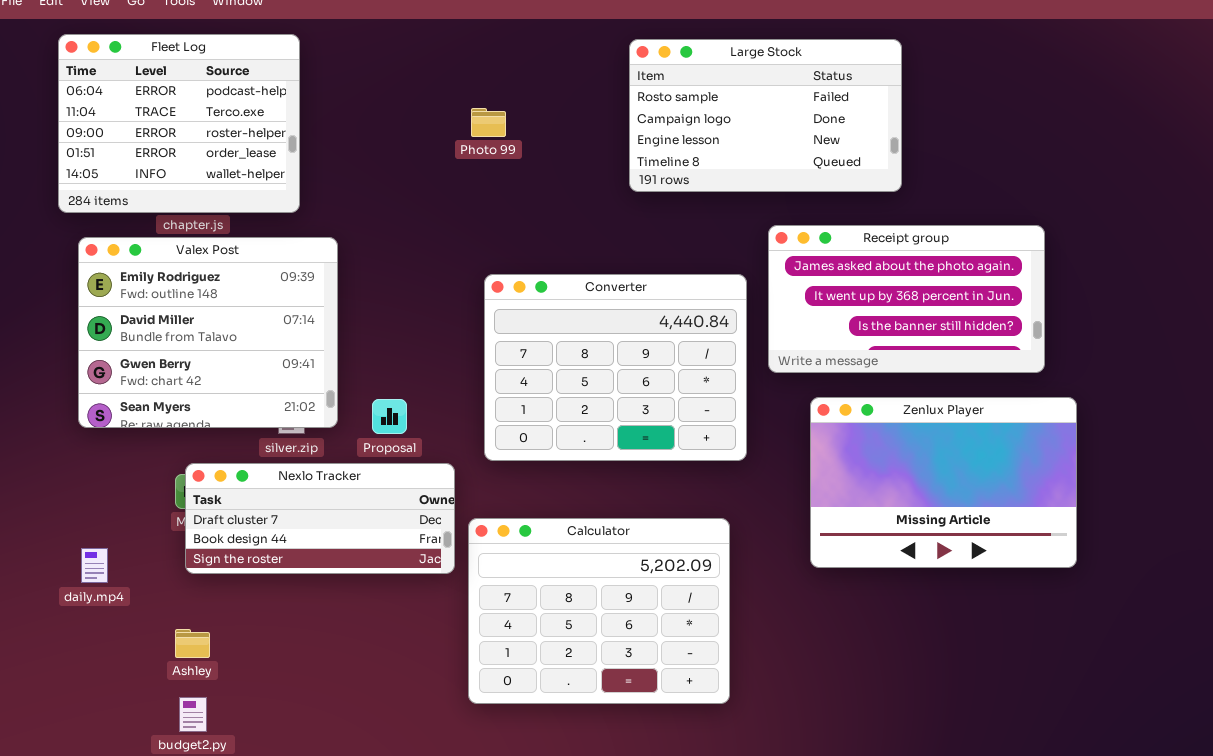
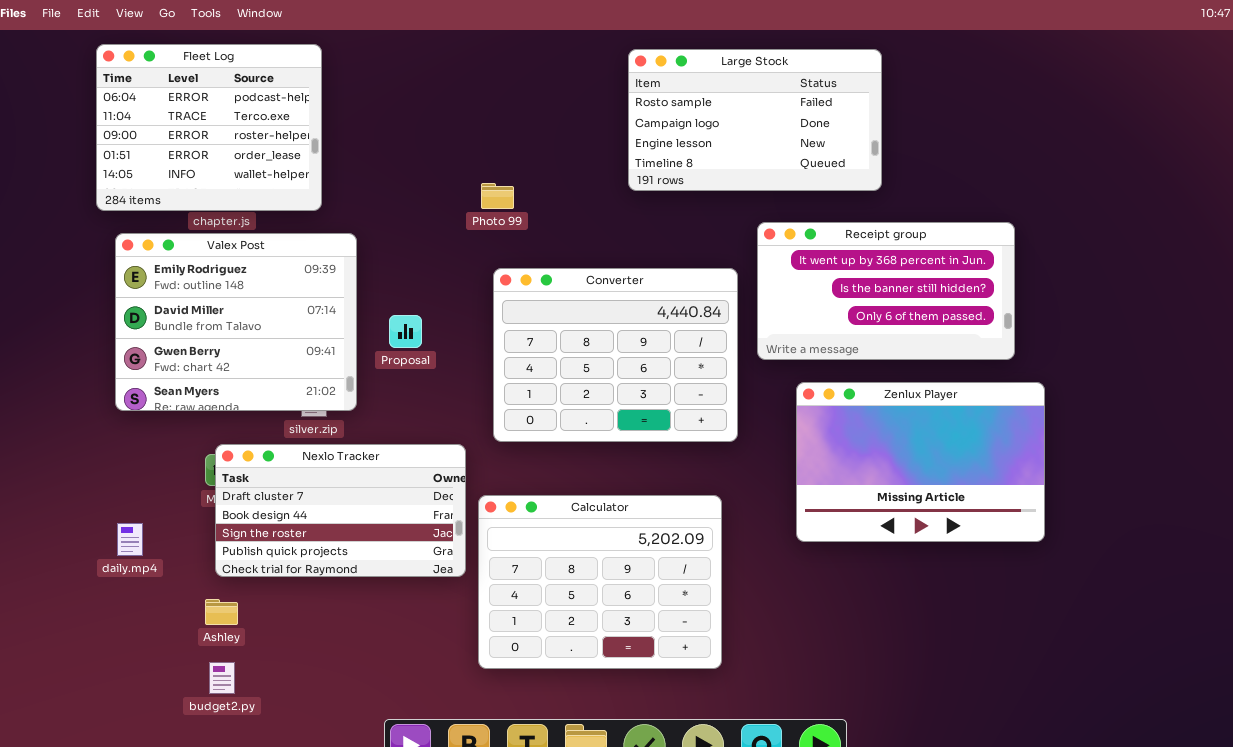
Photo 99: [471,108,506,137] -> [481,183,514,209], moved
Receipt group: [768,225,1045,373] -> [757,222,1015,360], scrolled down 1 row
Proposal: [372,399,407,434] -> [389,315,422,348], moved
Nexlo Tracker: [185,463,455,574] -> [215,444,466,577], resized

